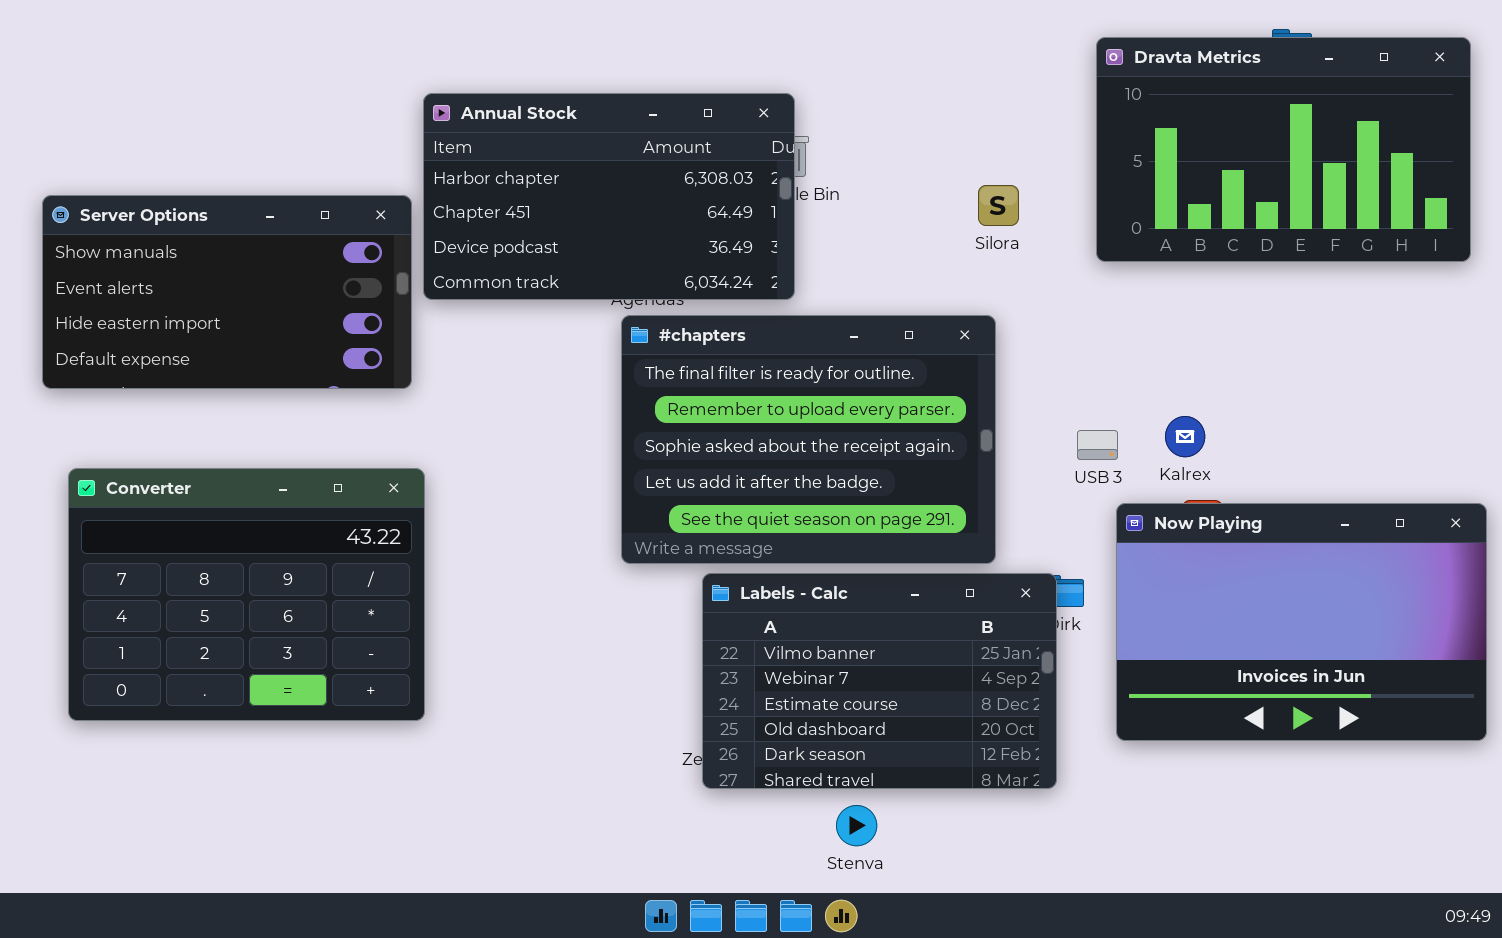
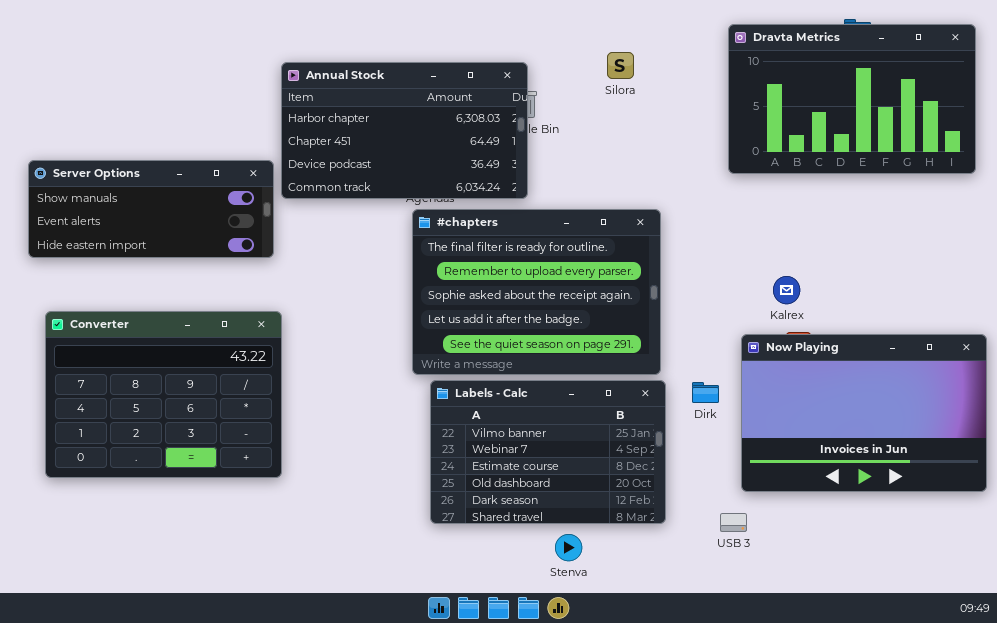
Silora: [978,185,1019,226] -> [607,52,634,79], moved
Server Options: [42,195,412,389] -> [28,160,274,258], resized
USB 3: [1077,430,1118,460] -> [720,513,747,532], moved
Labels - Calc: [702,573,1057,789] -> [430,380,666,524], moved

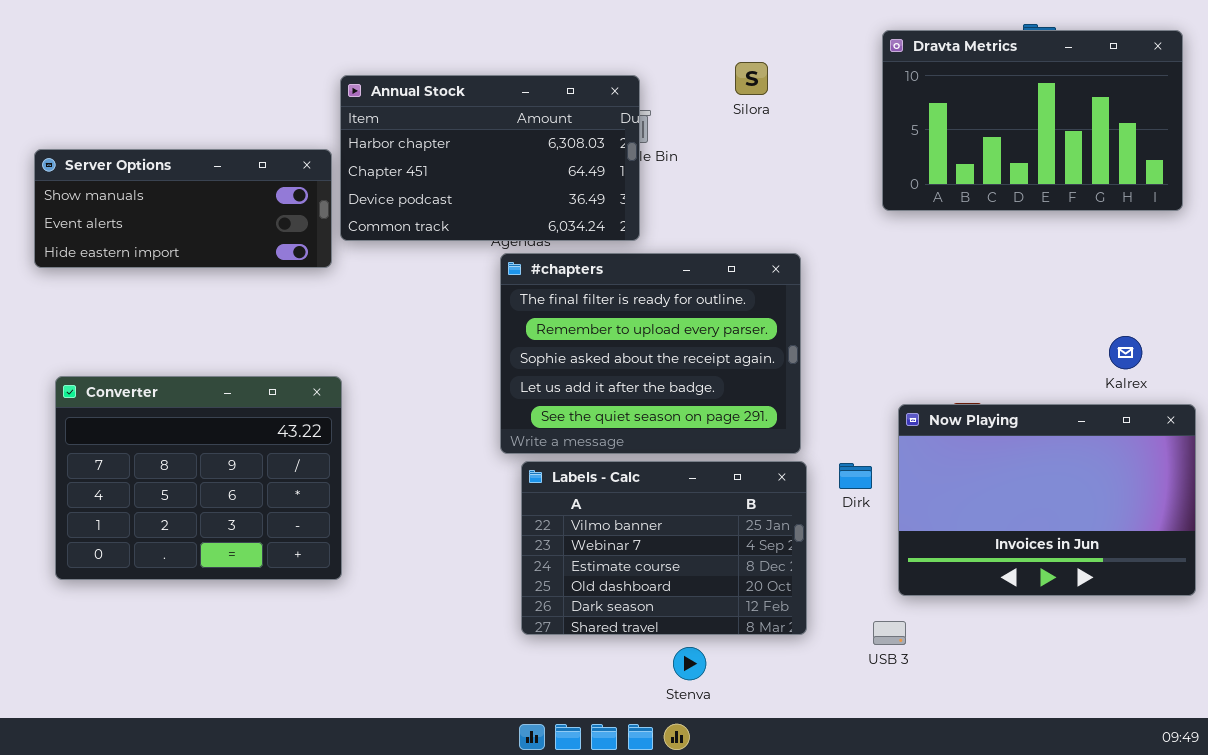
Server Options: [28,160,274,258] -> [34,149,332,268], moved
Kalrex: [773,276,800,304] -> [1109,336,1142,369], moved

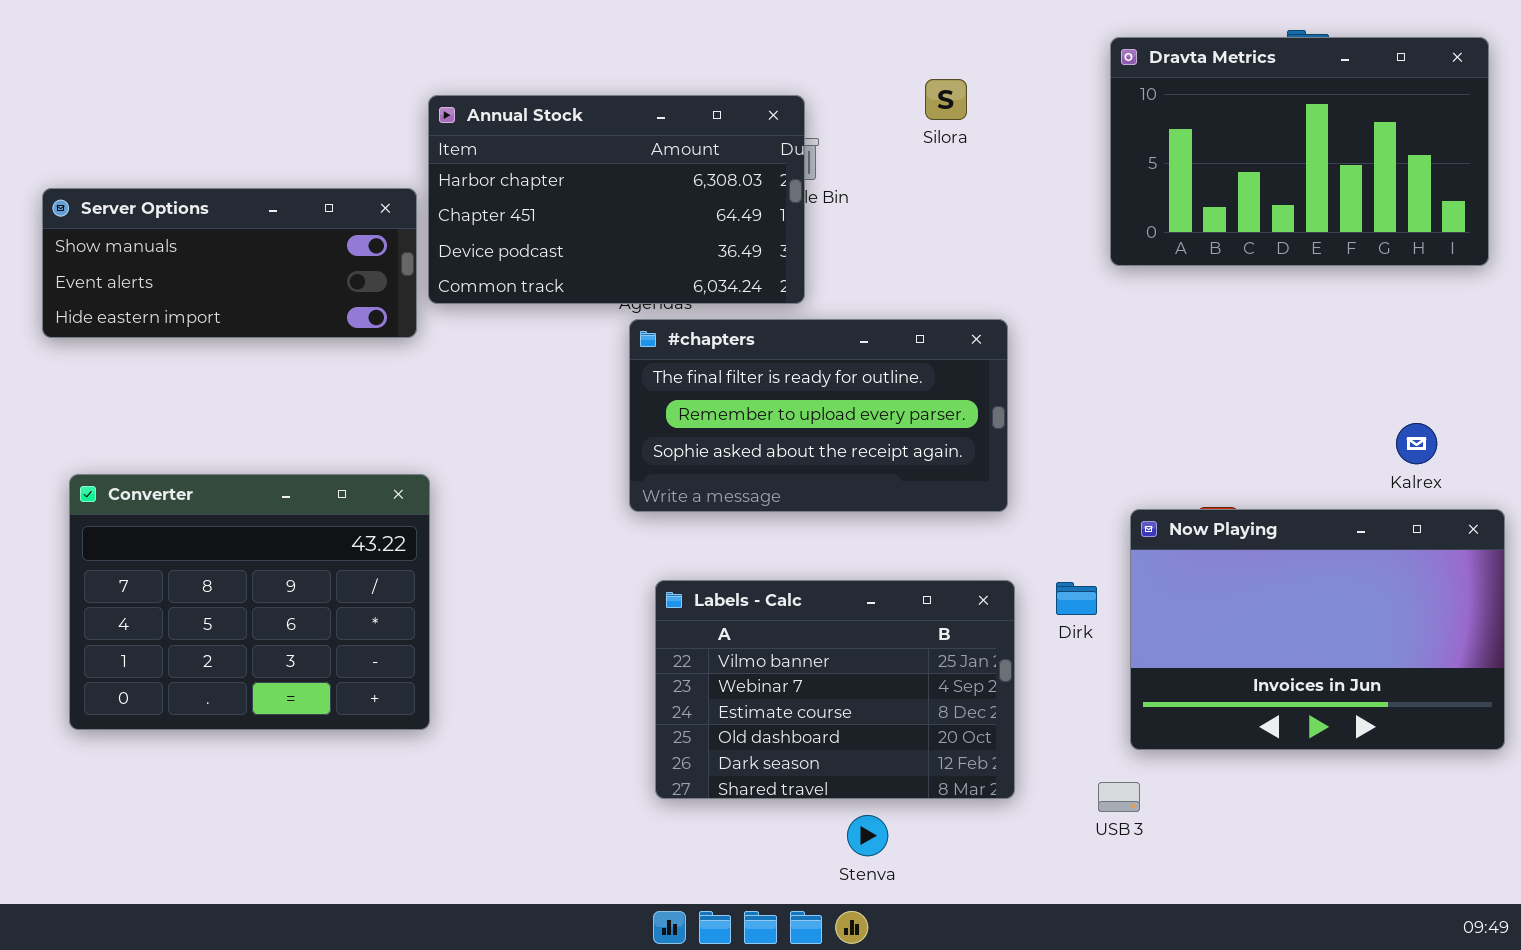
#chapters: [500,253,801,454] -> [629,319,1008,512], resized

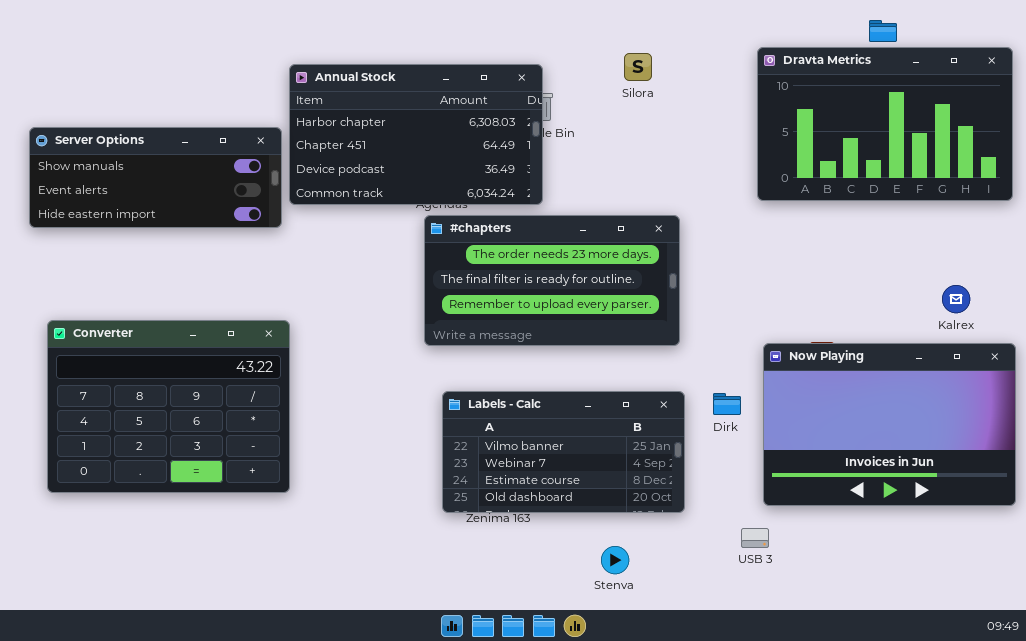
Dravta Metrics: [1110,37,1489,266] -> [757,47,1013,201], moved
#chapters: [629,319,1008,512] -> [424,215,680,346], scrolled up 1 row
Labels - Calc: [655,580,1015,799] -> [442,391,685,513], resized
Stenva: [847,815,888,856] -> [601,546,629,574], moved

